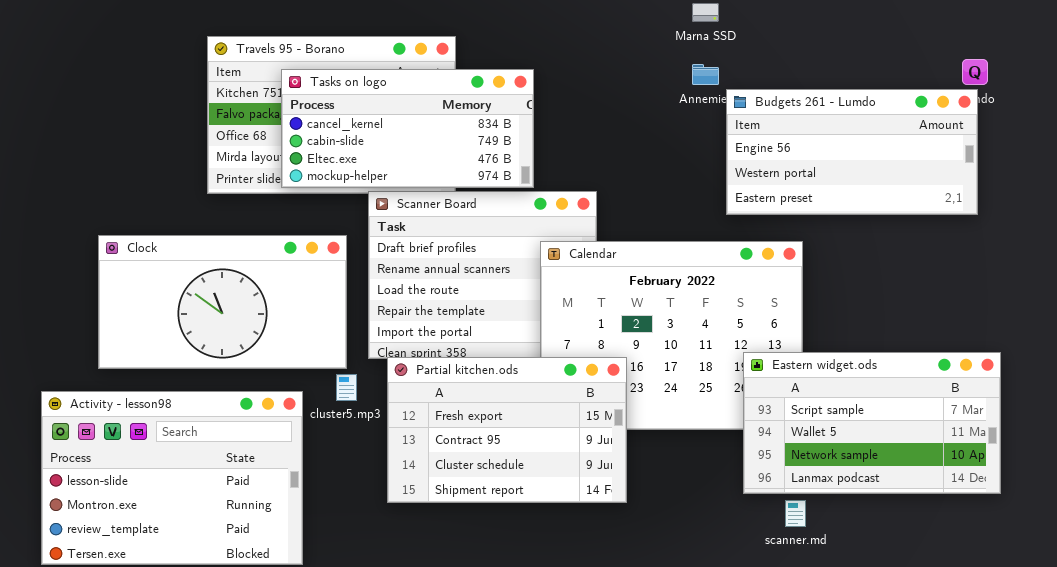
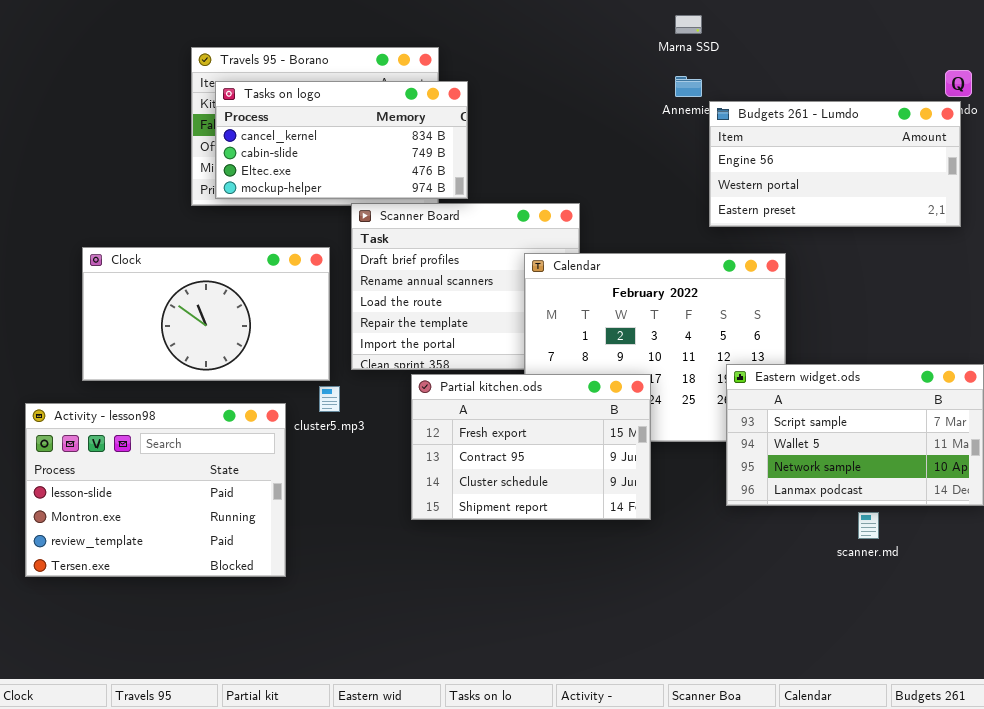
Tasks on logo: [281,69,534,188] -> [215,81,468,199], moved
Partial kitchen.ods: [387,357,627,503] -> [411,374,651,520], moved
scanner.md: [785,500,806,527] -> [858,512,879,539], moved

